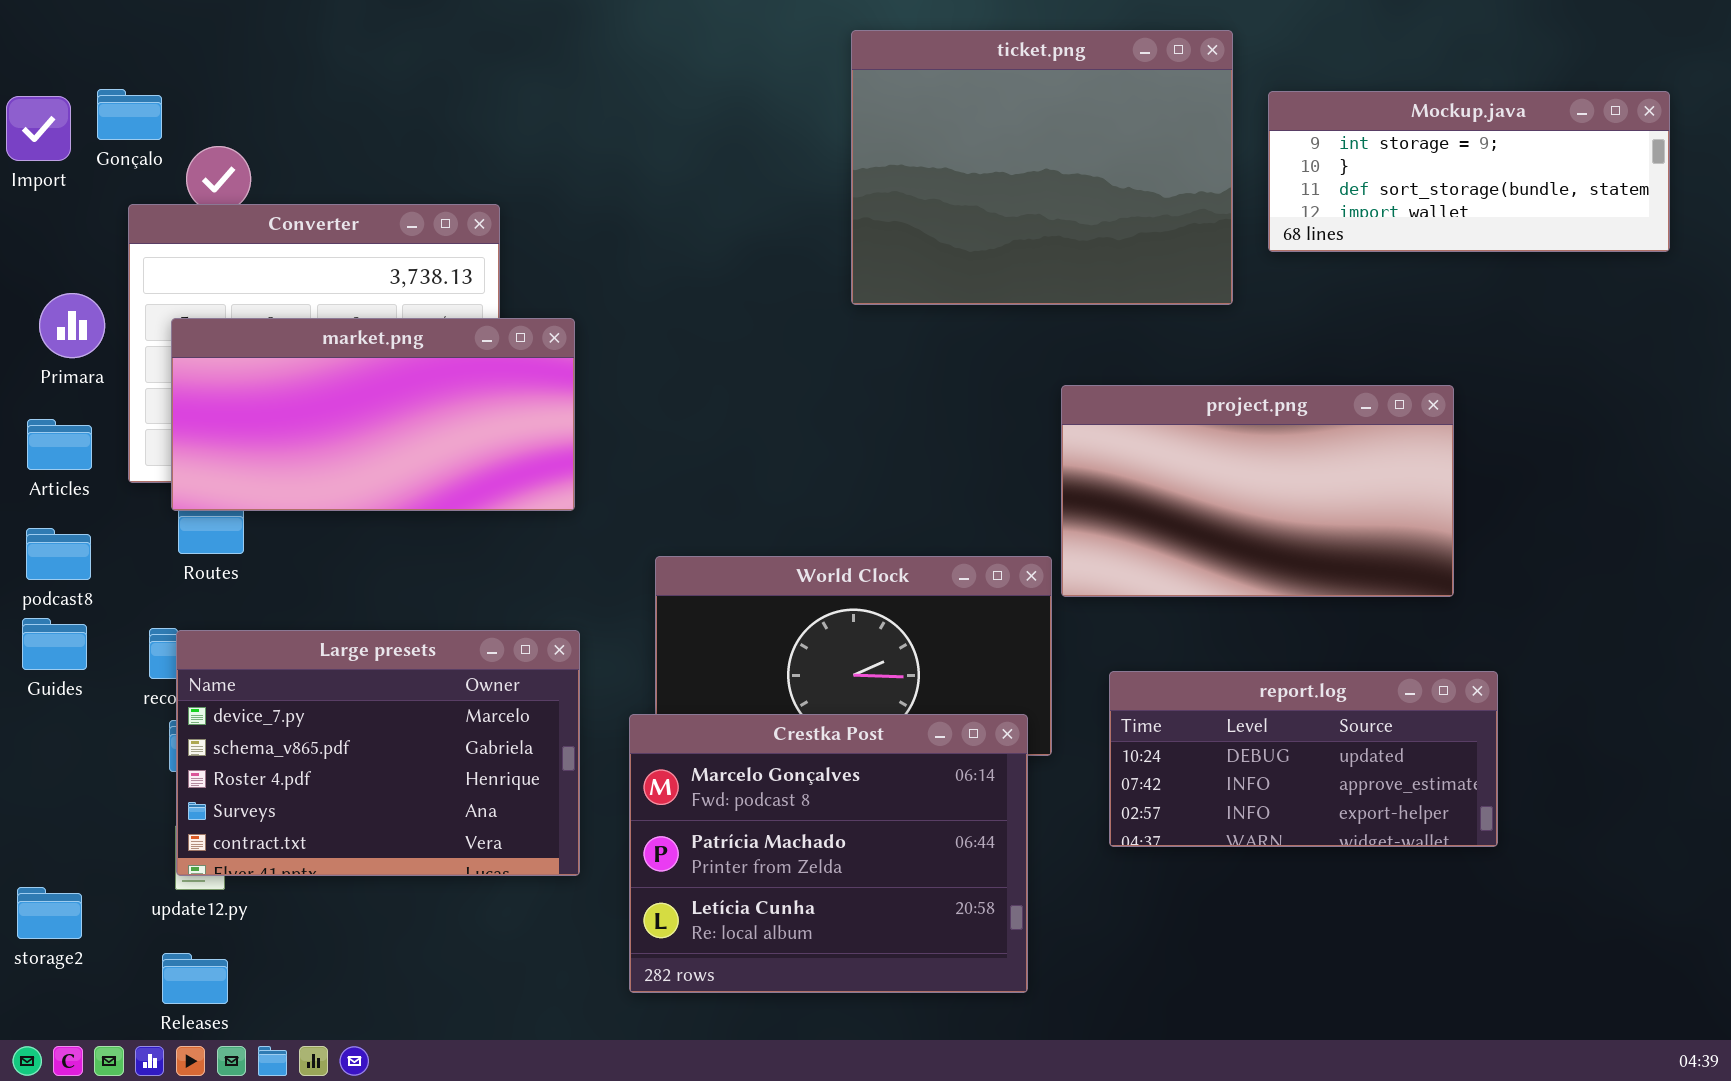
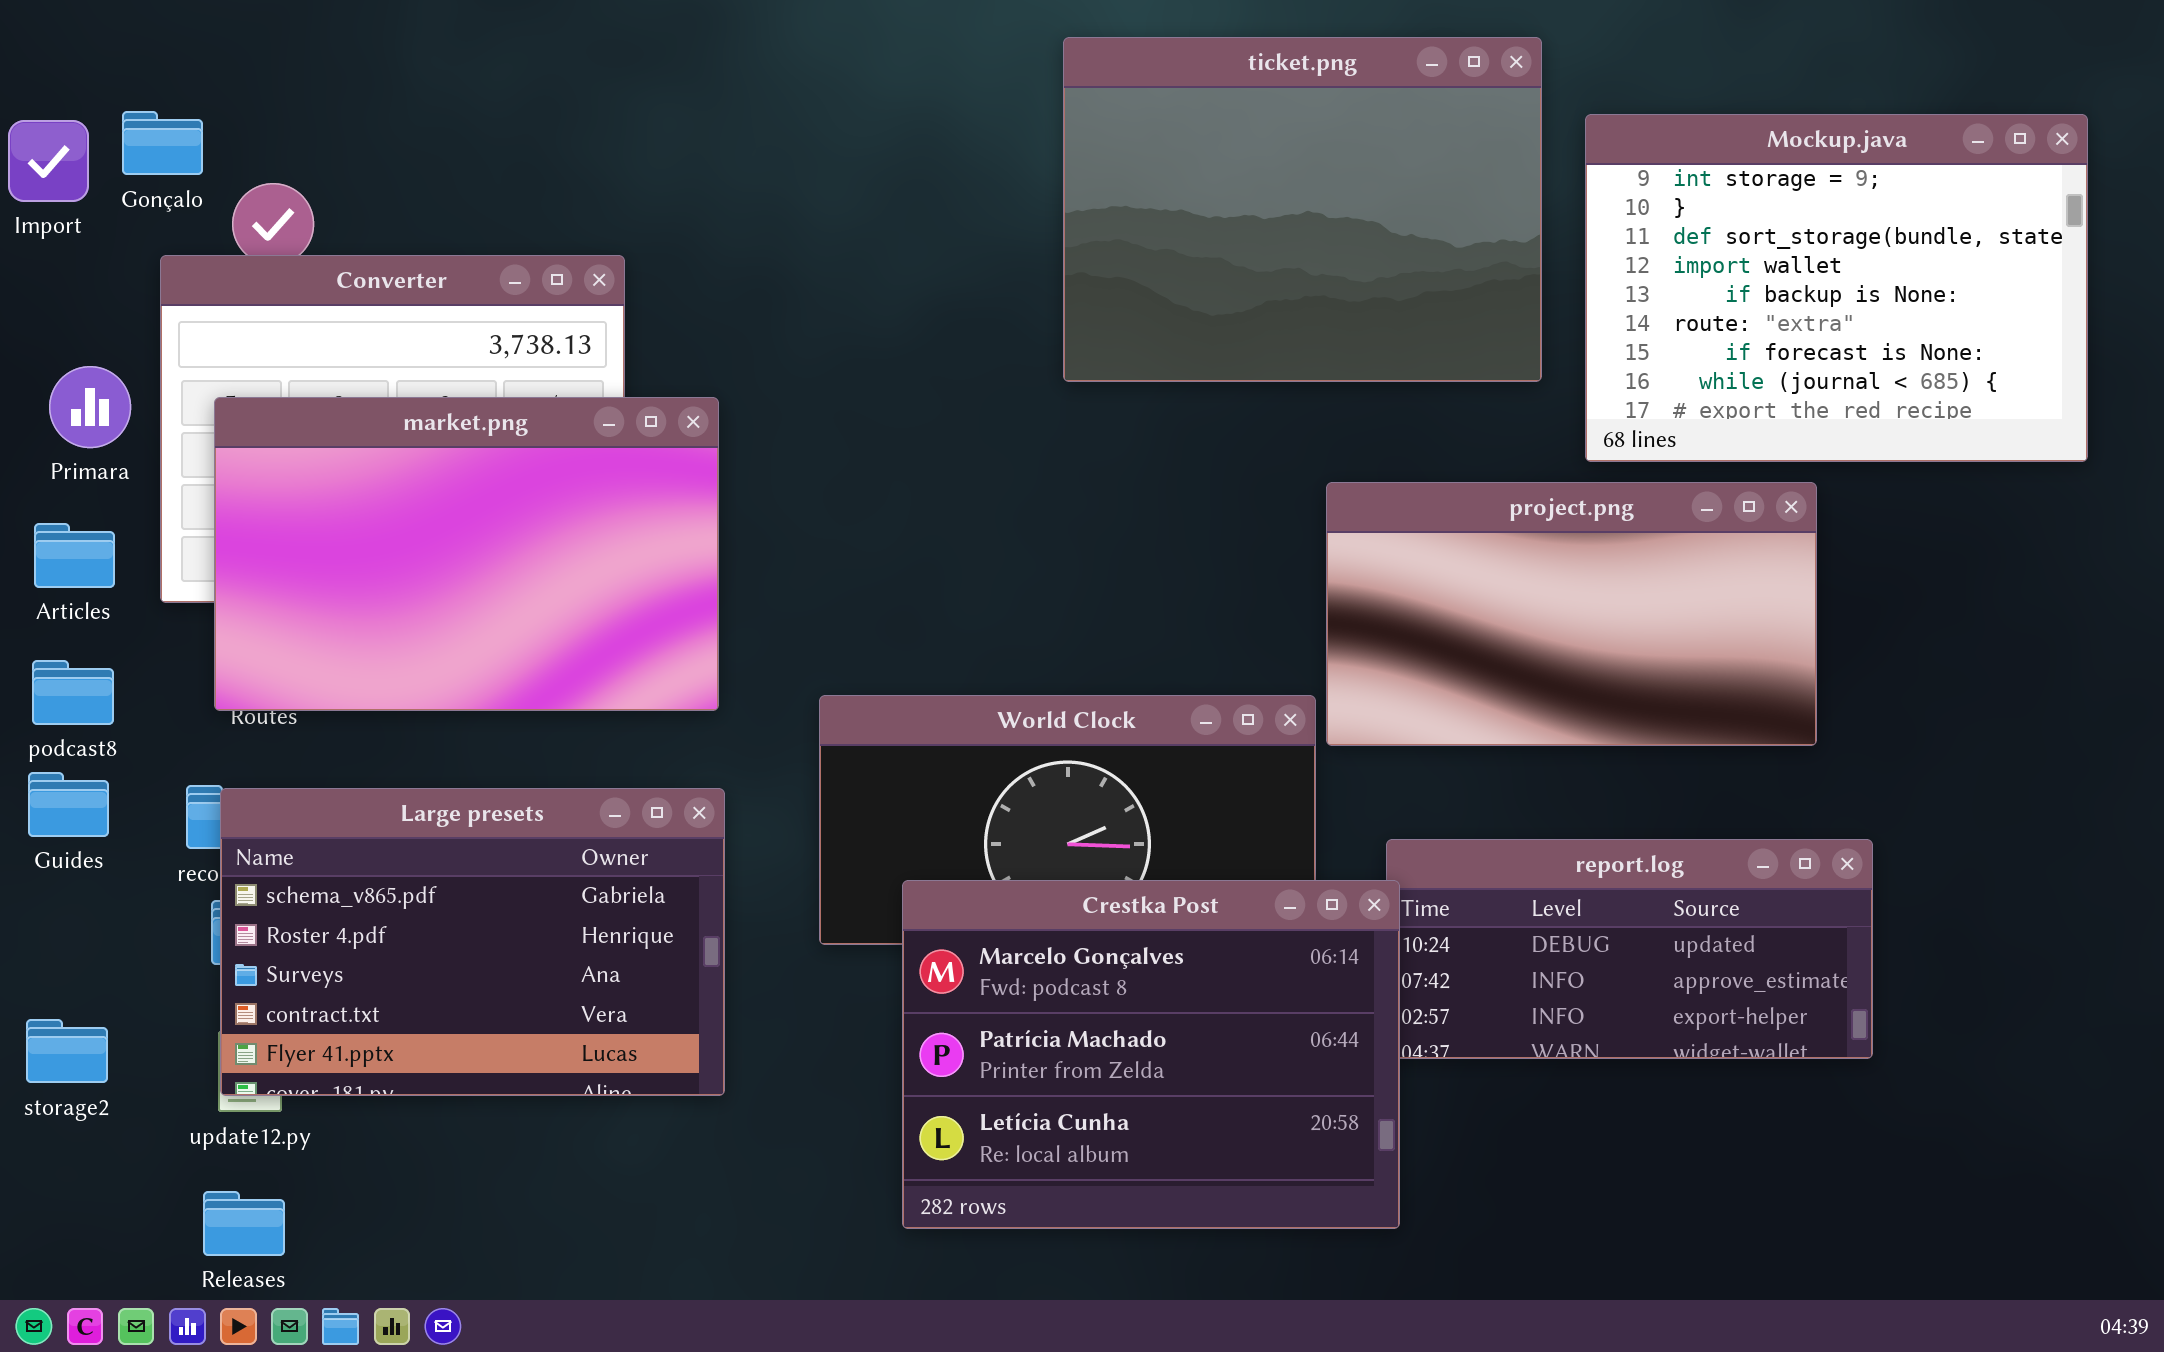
Mockup.java: [1268,91,1670,252] -> [1585,114,2088,462], resized
market.png: [171,318,575,511] -> [214,397,719,711], resized
Large presets: [176,630,580,876] -> [220,788,725,1096], scrolled down 1 row
Crestka Post: [629,714,1028,993] -> [902,880,1400,1229], moved
storage2: [17,887,82,939] -> [26,1019,108,1083], moved

